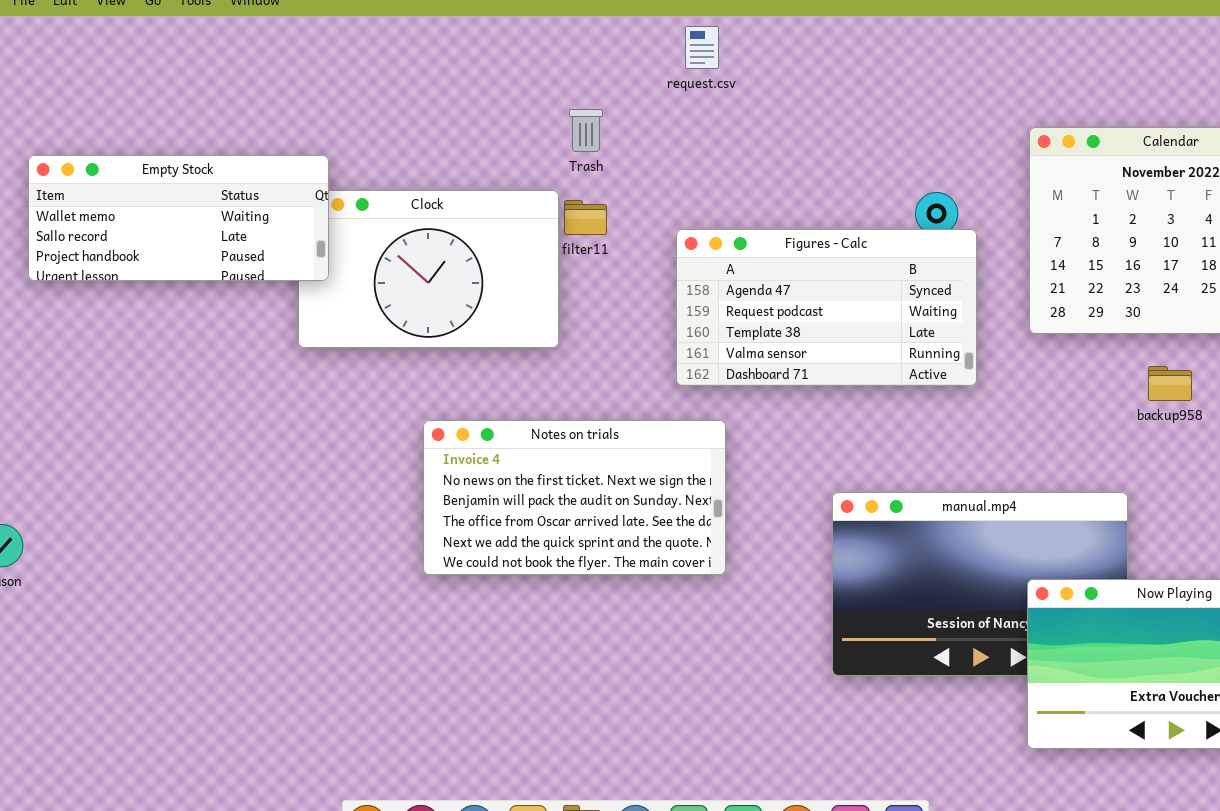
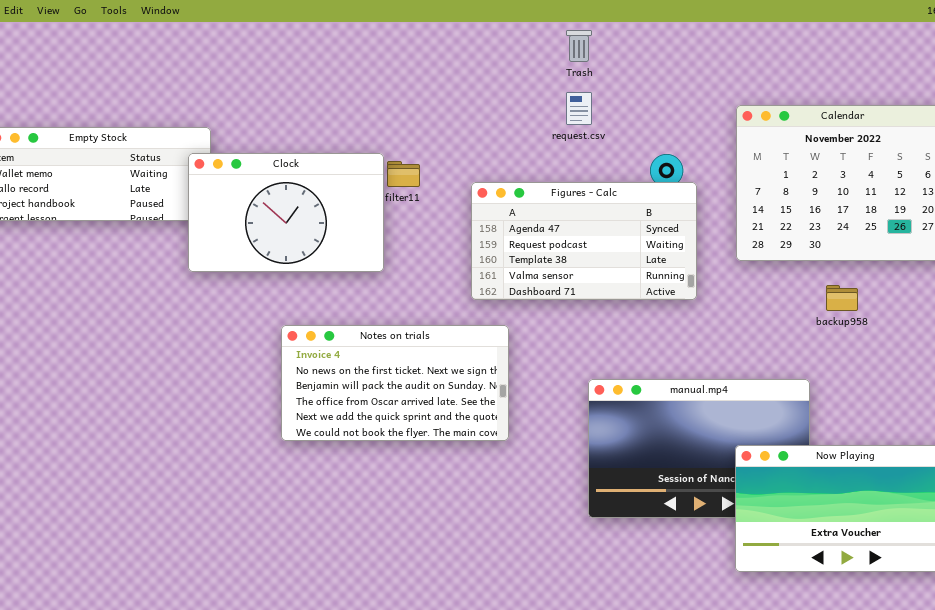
request.csv: [685,26,719,69] -> [566,92,592,125], moved
Trash: [569,109,603,152] -> [566,30,592,62], moved
Clock: [298,190,559,348] -> [188,153,384,272], raised

